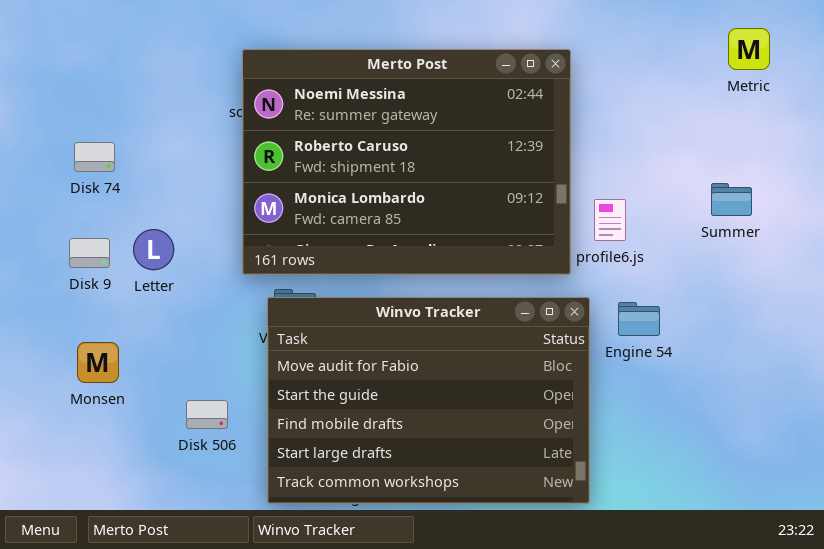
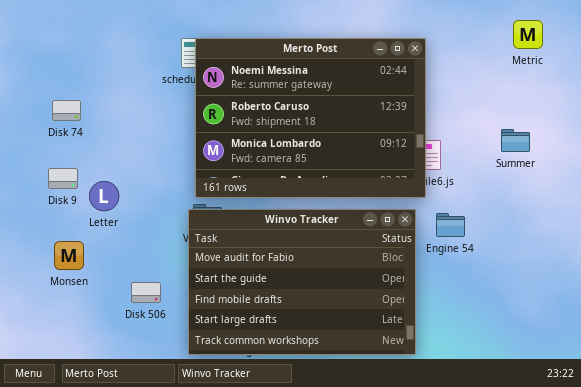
Merto Post: [242,49,571,275] -> [195,38,426,198], moved
Letter: [133,229,174,270] -> [89,181,119,211], moved

